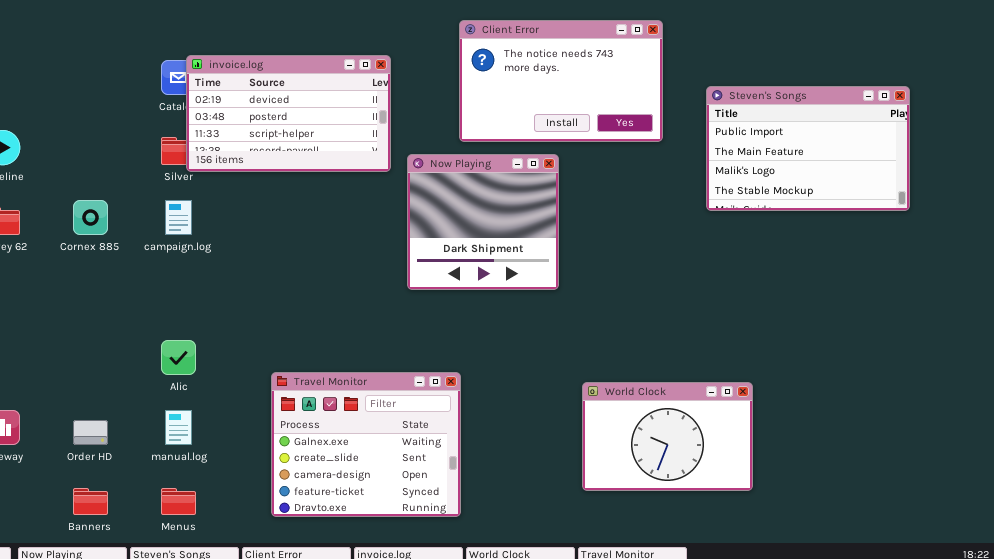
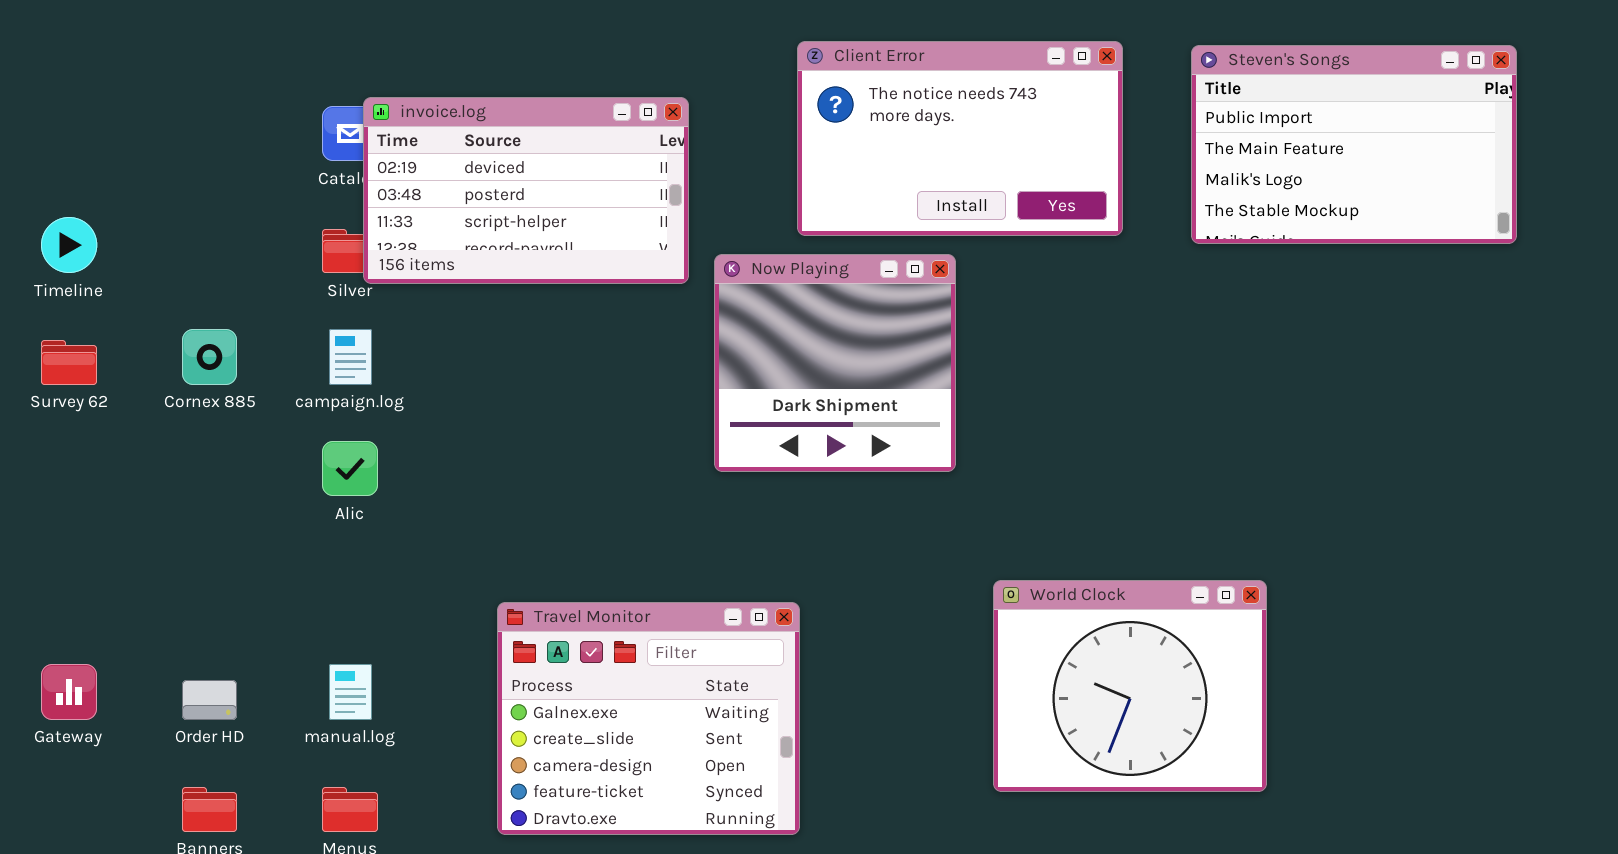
Steven's Songs: [706,86,910,211] -> [1191,45,1517,244], moved
Alic: [161,340,196,375] -> [322,441,378,496], moved
World Clock: [582,382,753,491] -> [993,580,1267,792], resized

